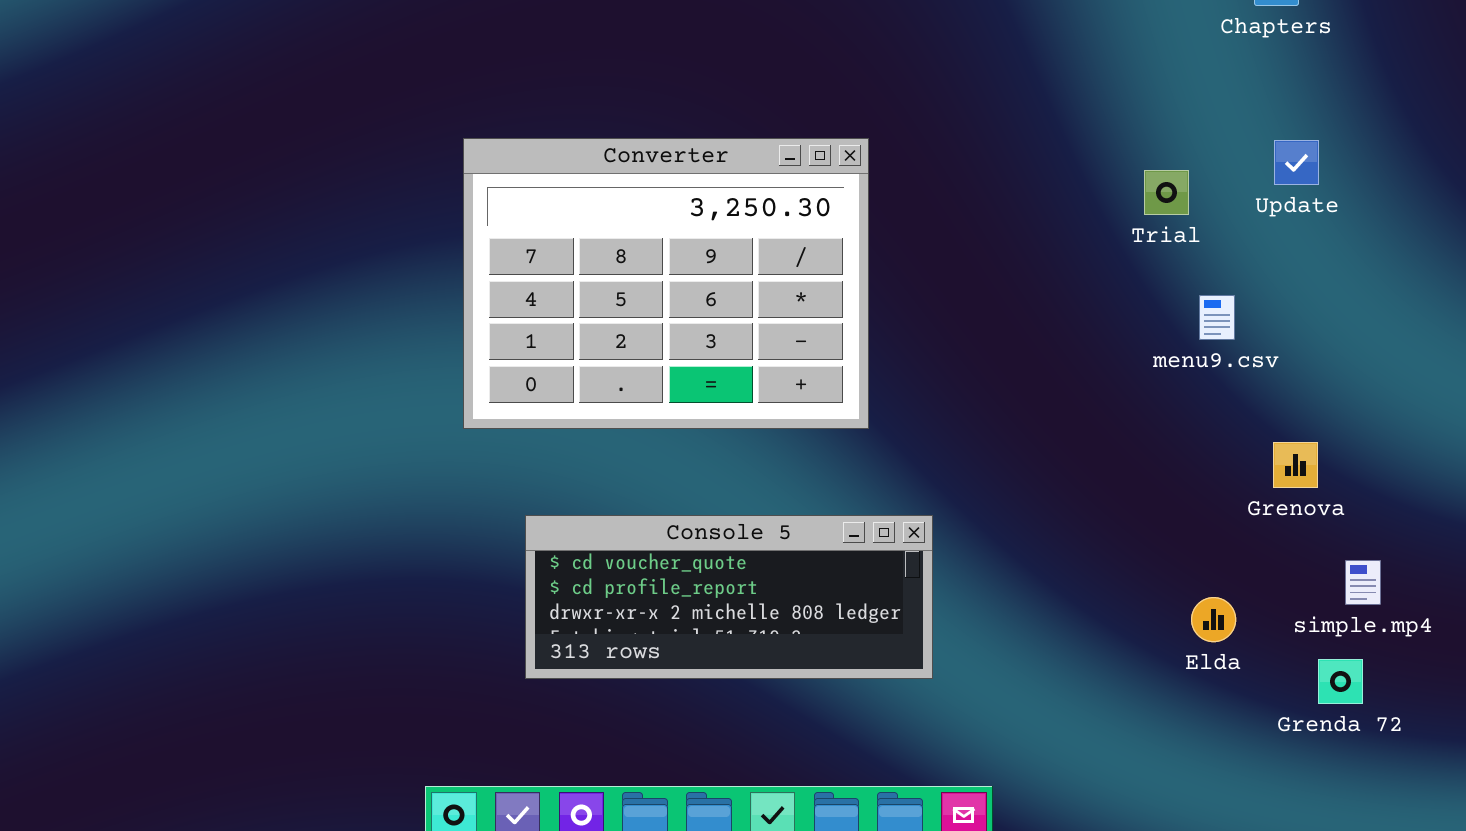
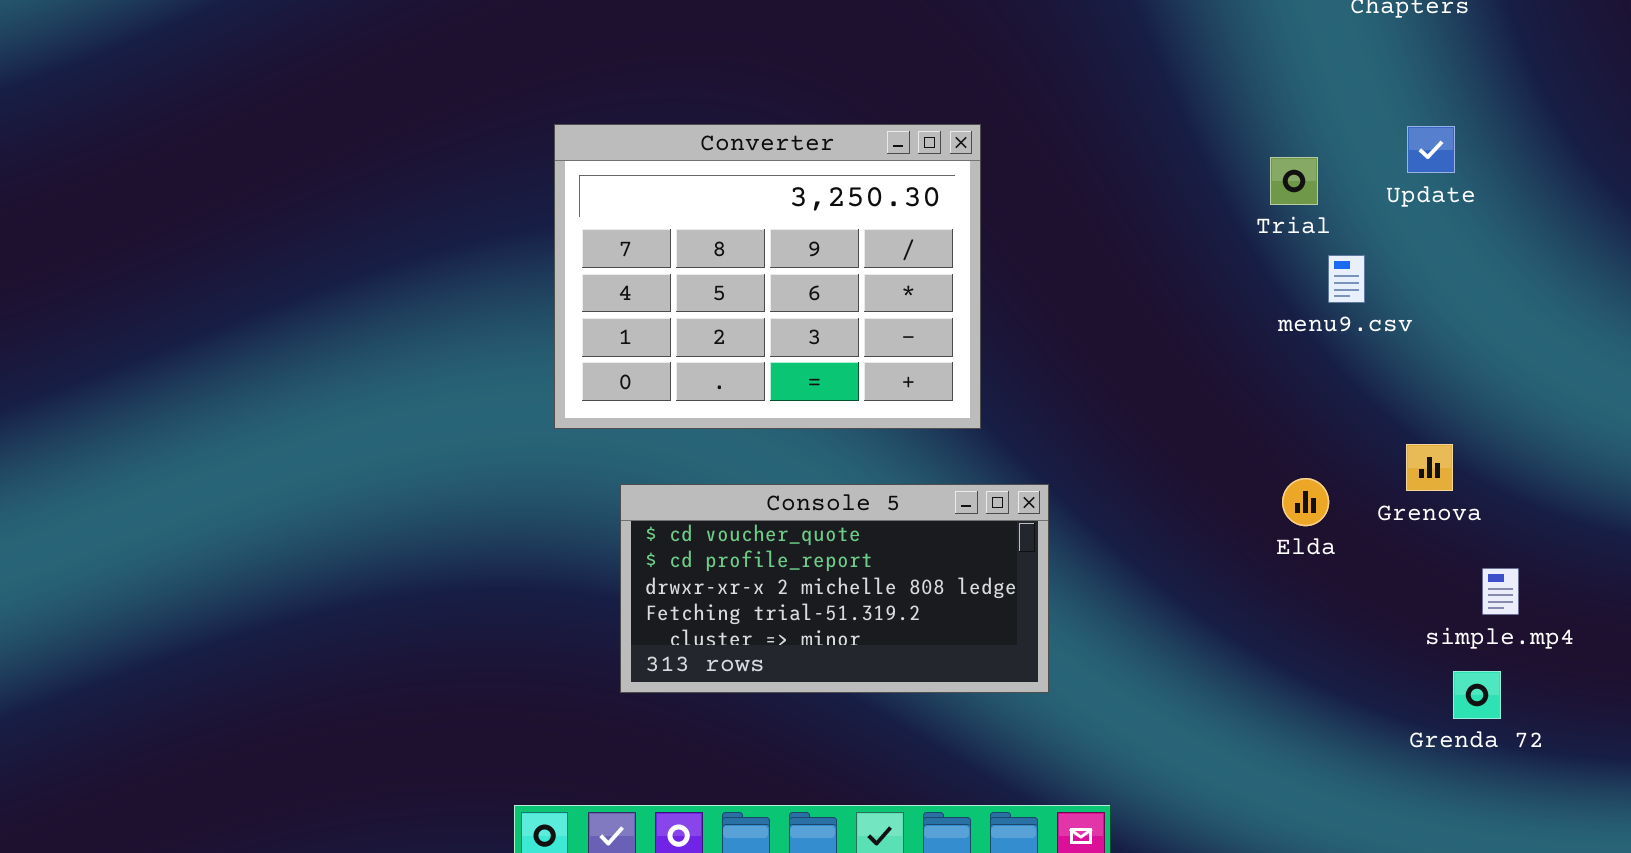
menu9.csv: [1199,295,1235,340] -> [1328,255,1365,303], moved
Console 5: [525,515,933,679] -> [620,484,1049,693], resized
Elda: [1191,597,1236,642] -> [1282,478,1329,526], moved

